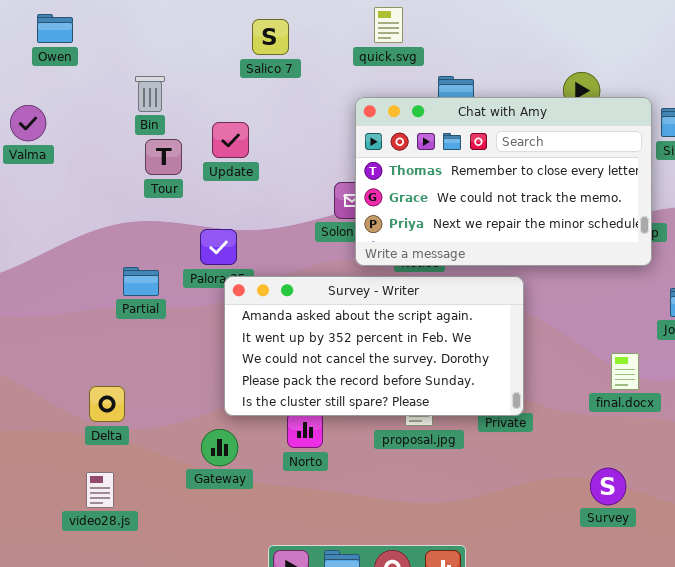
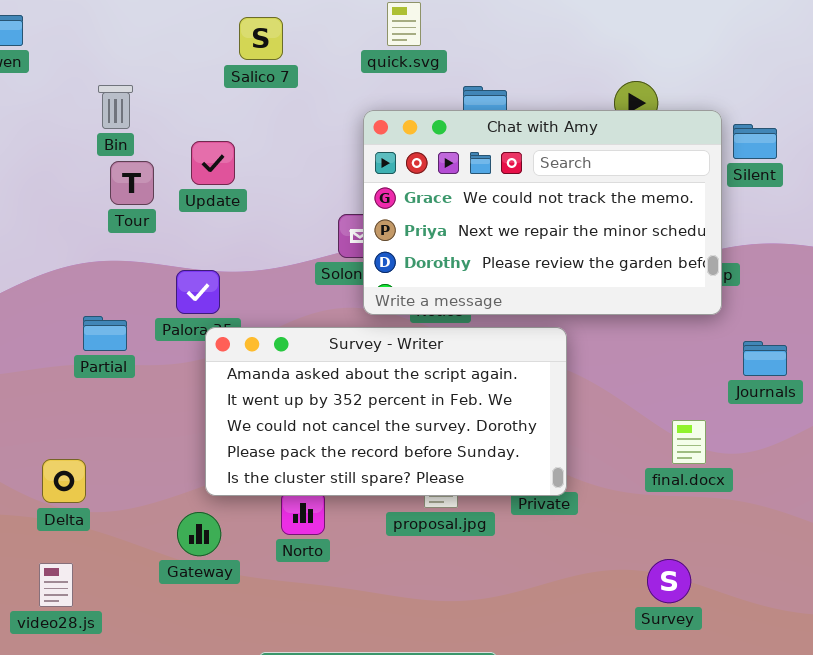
Chat with Amy: [355,97,652,266] -> [363,110,722,315], scrolled down 1 row

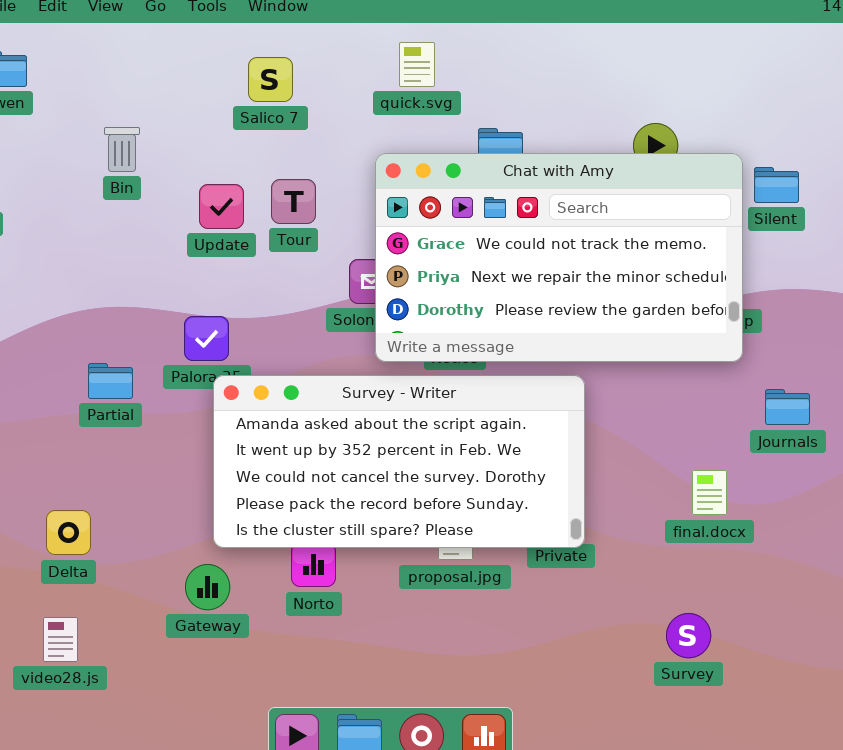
Tour: [110,161,154,205] -> [271,179,316,224], moved

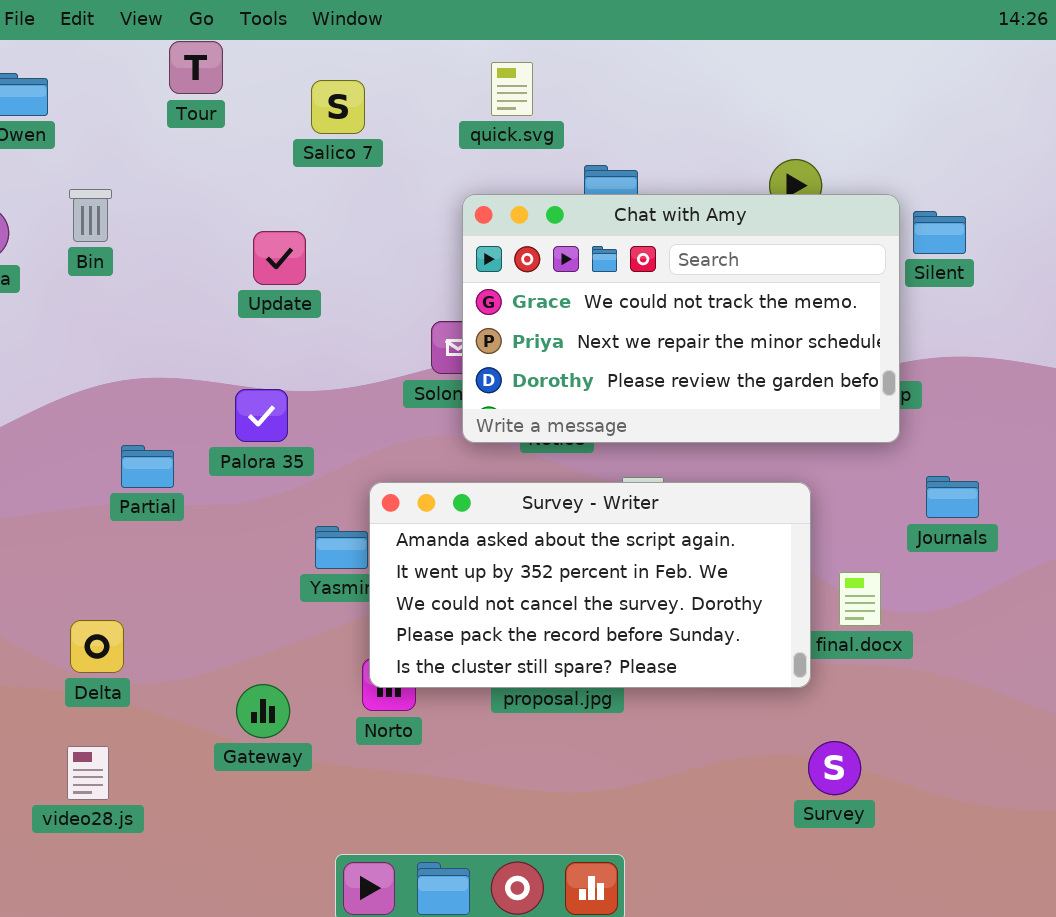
Bin: [104,127,140,172] -> [69,189,112,242], moved
Tour: [271,179,316,224] -> [169,41,223,94], moved
Survey - Writer: [213,375,585,548] -> [369,482,811,688], moved

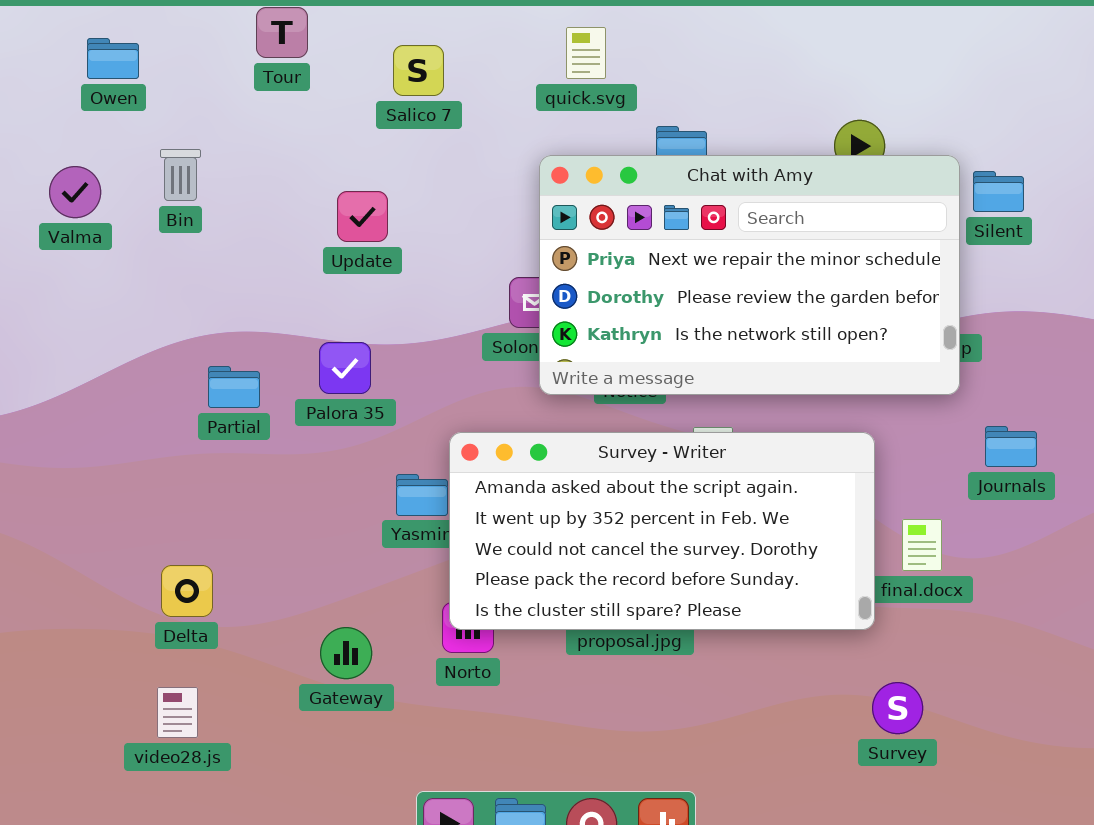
Chat with Amy: [462,194,900,443] -> [539,155,960,395], scrolled down 1 row
Partial: [121,445,174,488] -> [208,366,260,408], moved

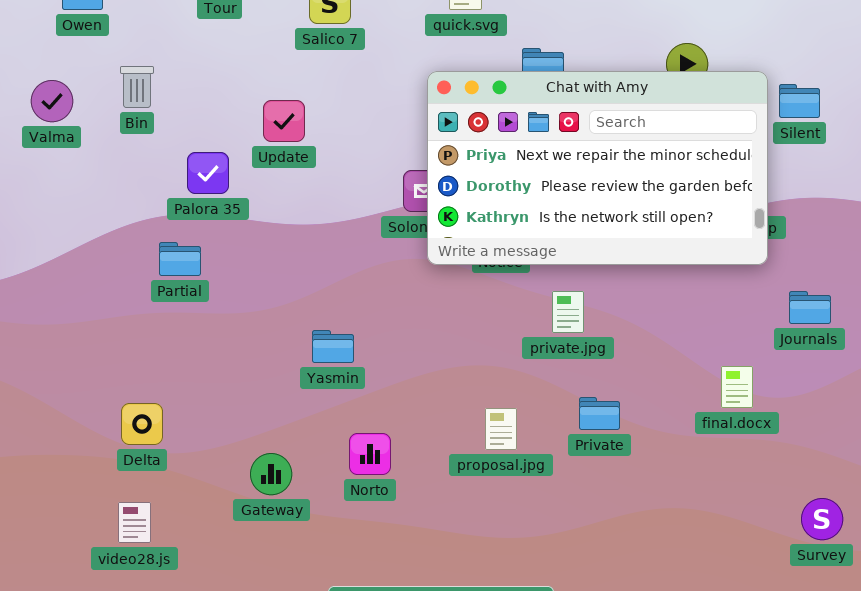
Palora 35: [319,342,371,394] -> [187,152,229,194], moved
Survey - Writer: [449,432,875,630] -> none, closed
Survey: [872,682,923,734] -> [801,498,843,540], moved

